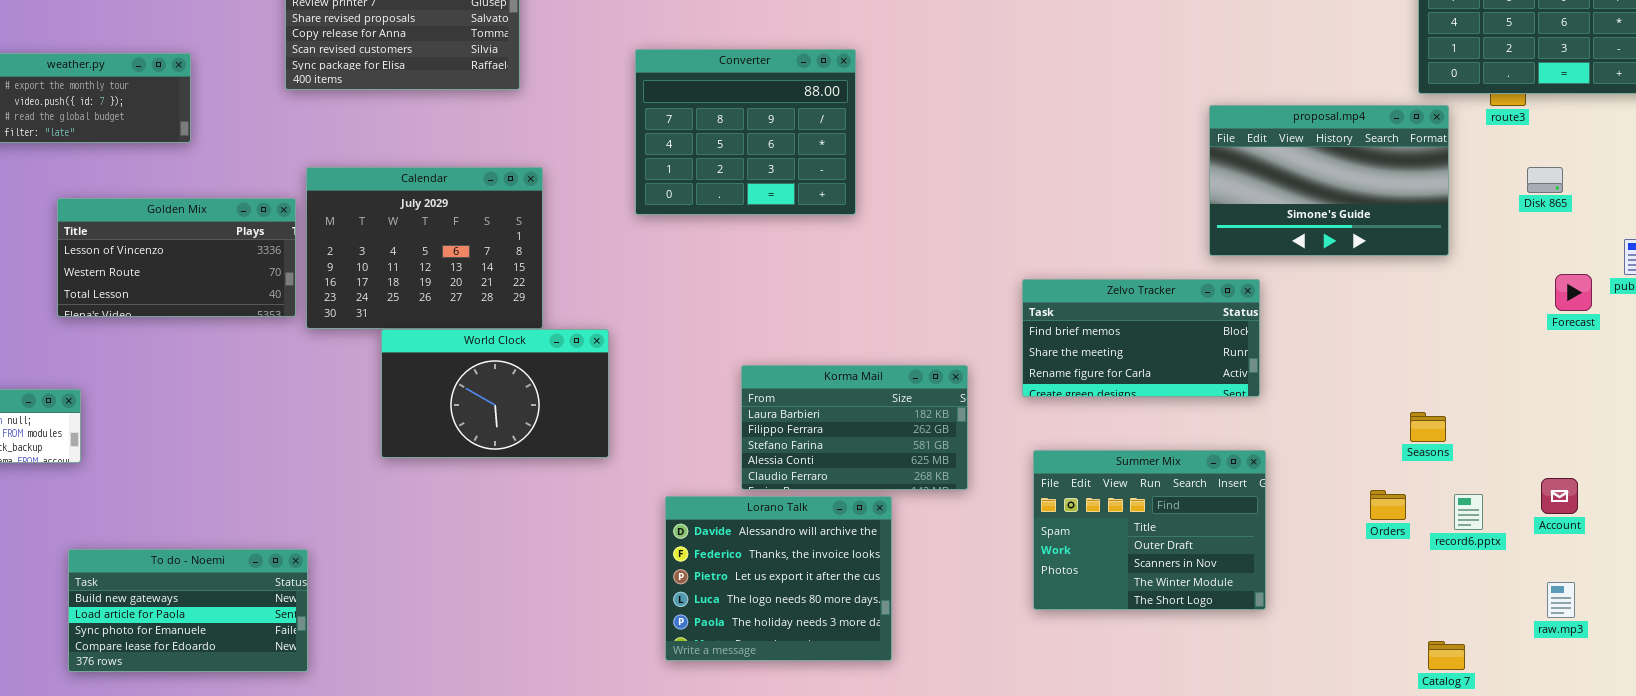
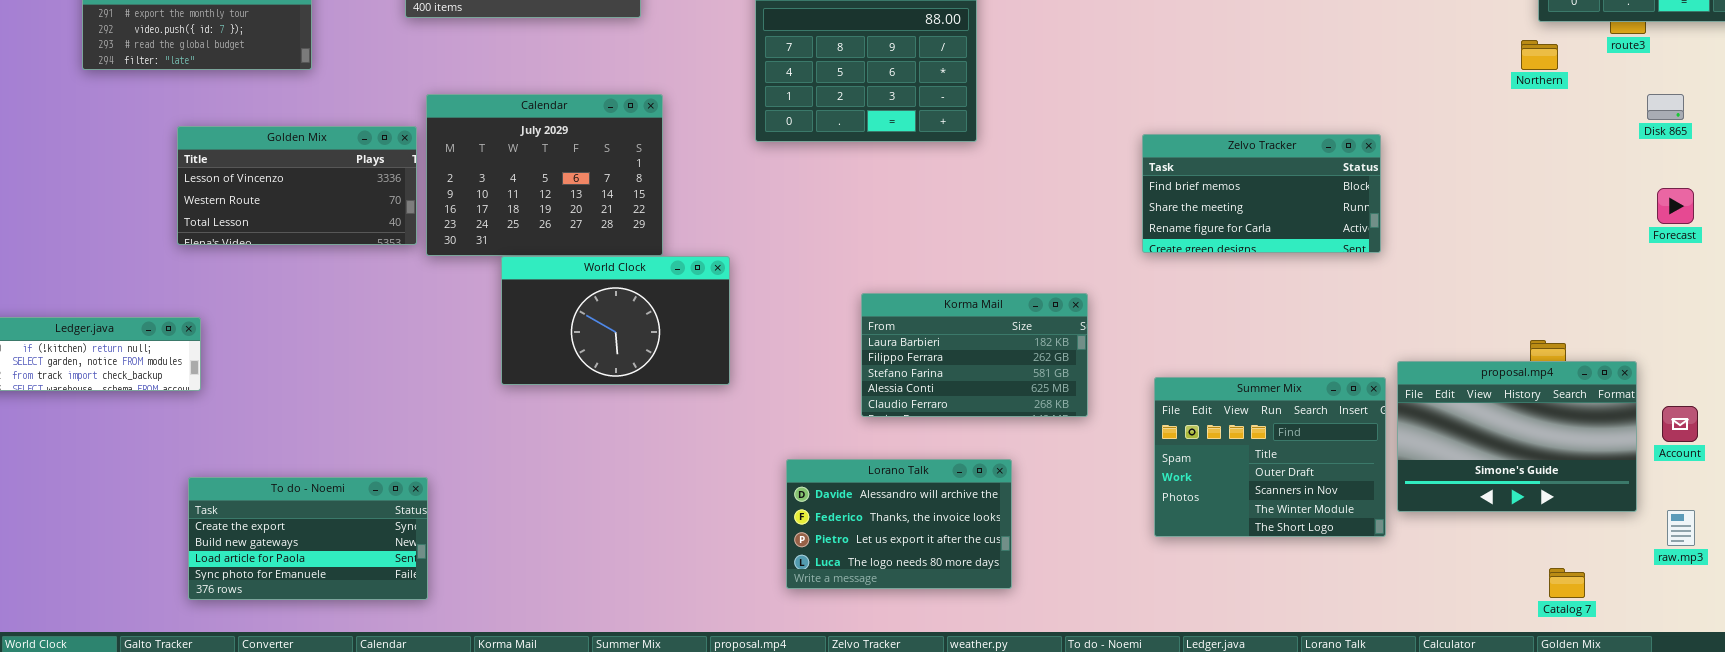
proposal.mp4: [1209,105,1449,256] -> [1397,361,1637,512], moved
Forecast: [1555,274,1592,311] -> [1657,188,1694,224], moved
Zelvo Tracker: [1022,279,1260,397] -> [1142,134,1381,253], moved
Lorano Talk: [665,496,892,661] -> [786,459,1012,589], resized
To do - Noemi: [68,549,308,672] -> [188,477,428,600], scrolled up 1 row

